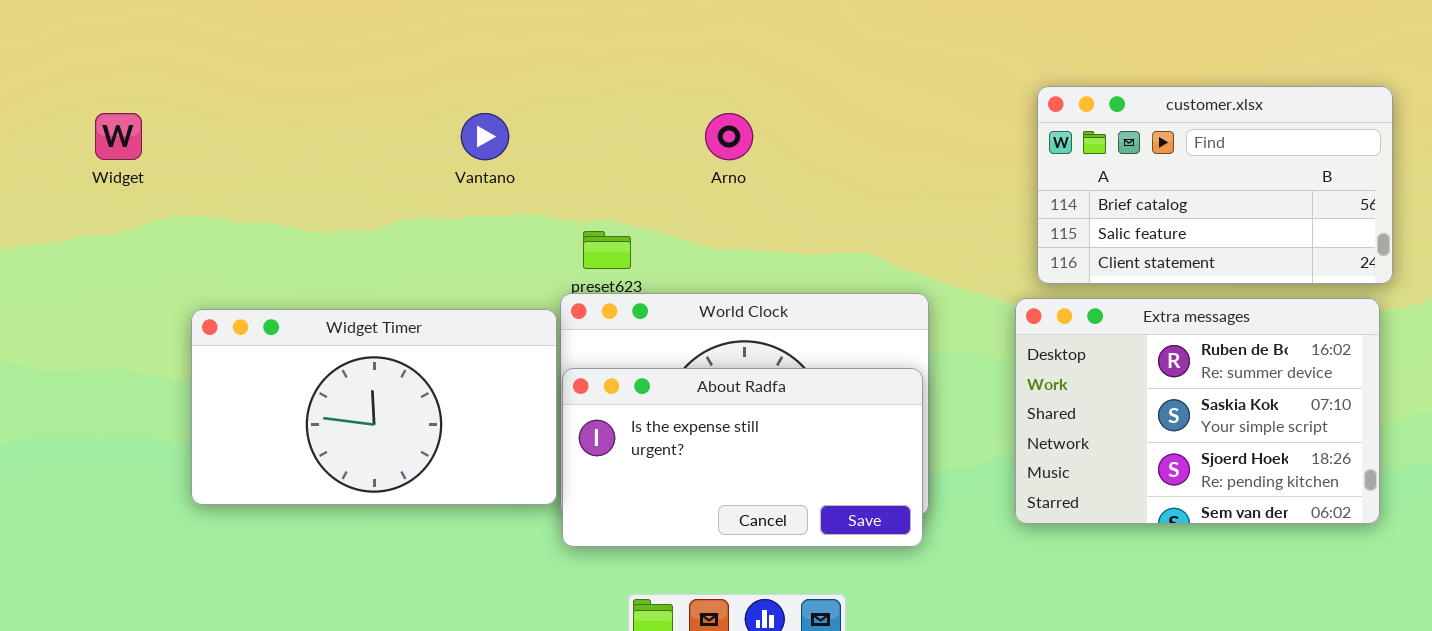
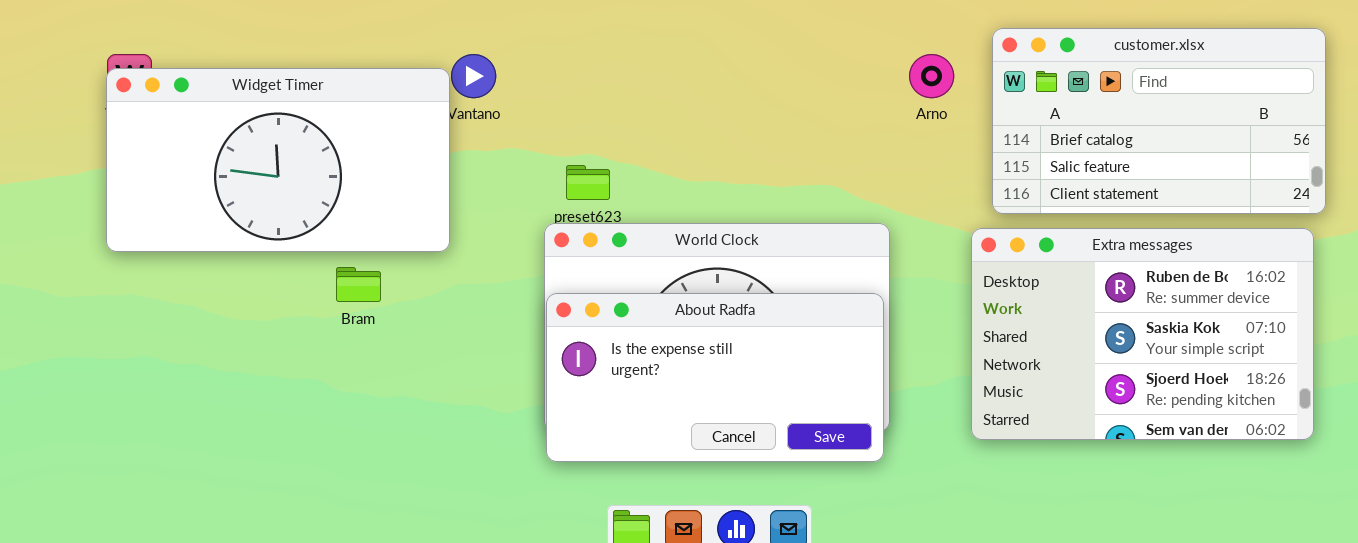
Arno: [705,113,753,160] -> [909,54,954,98], moved
Widget Timer: [191,309,557,505] -> [106,68,450,252], moved

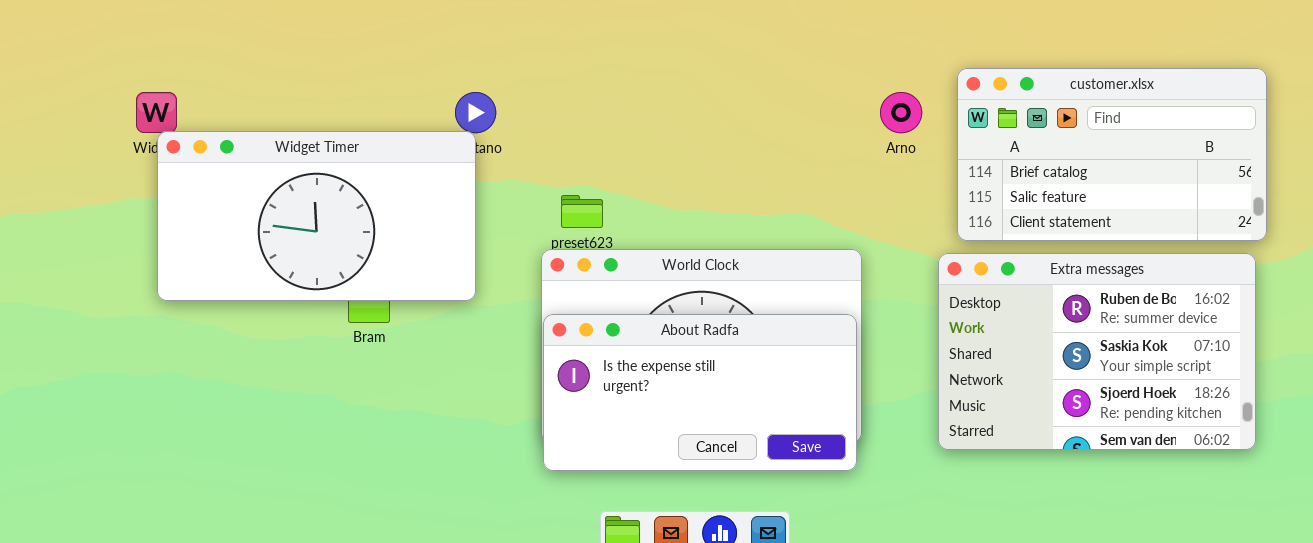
Widget Timer: [106,68,450,252] -> [157,131,476,301], moved

